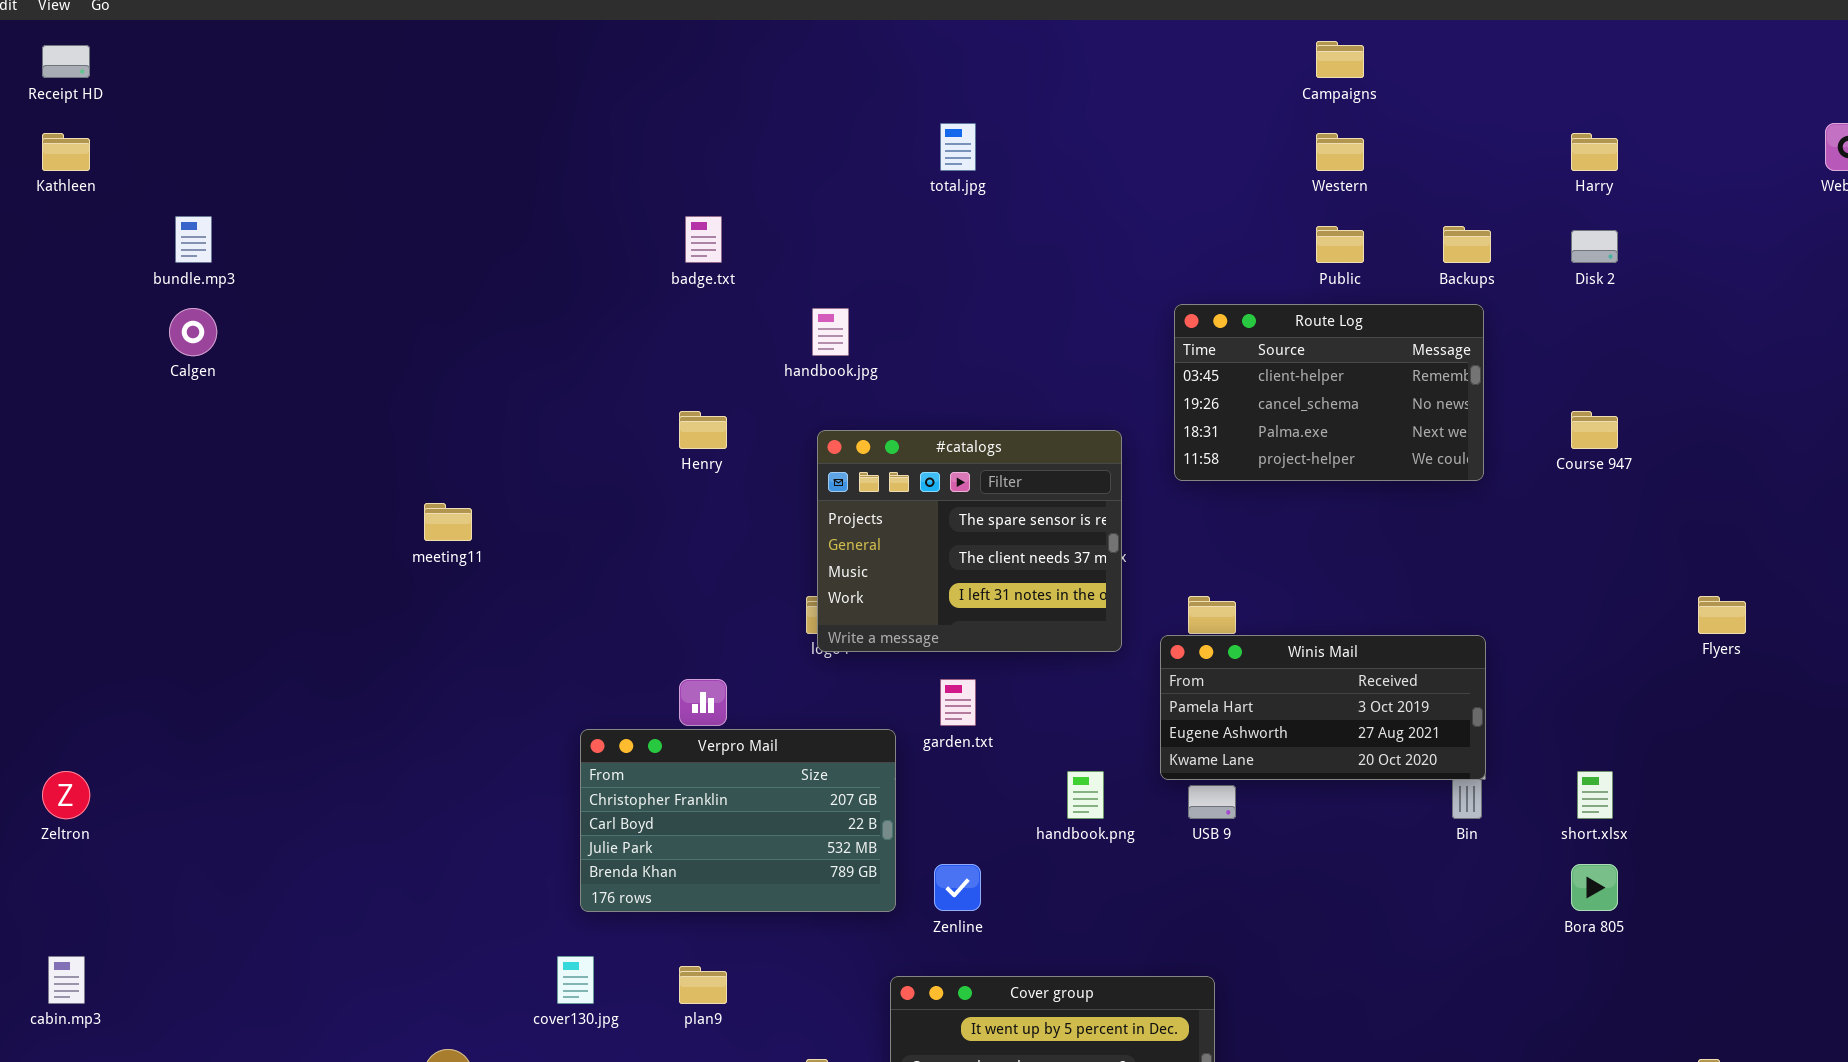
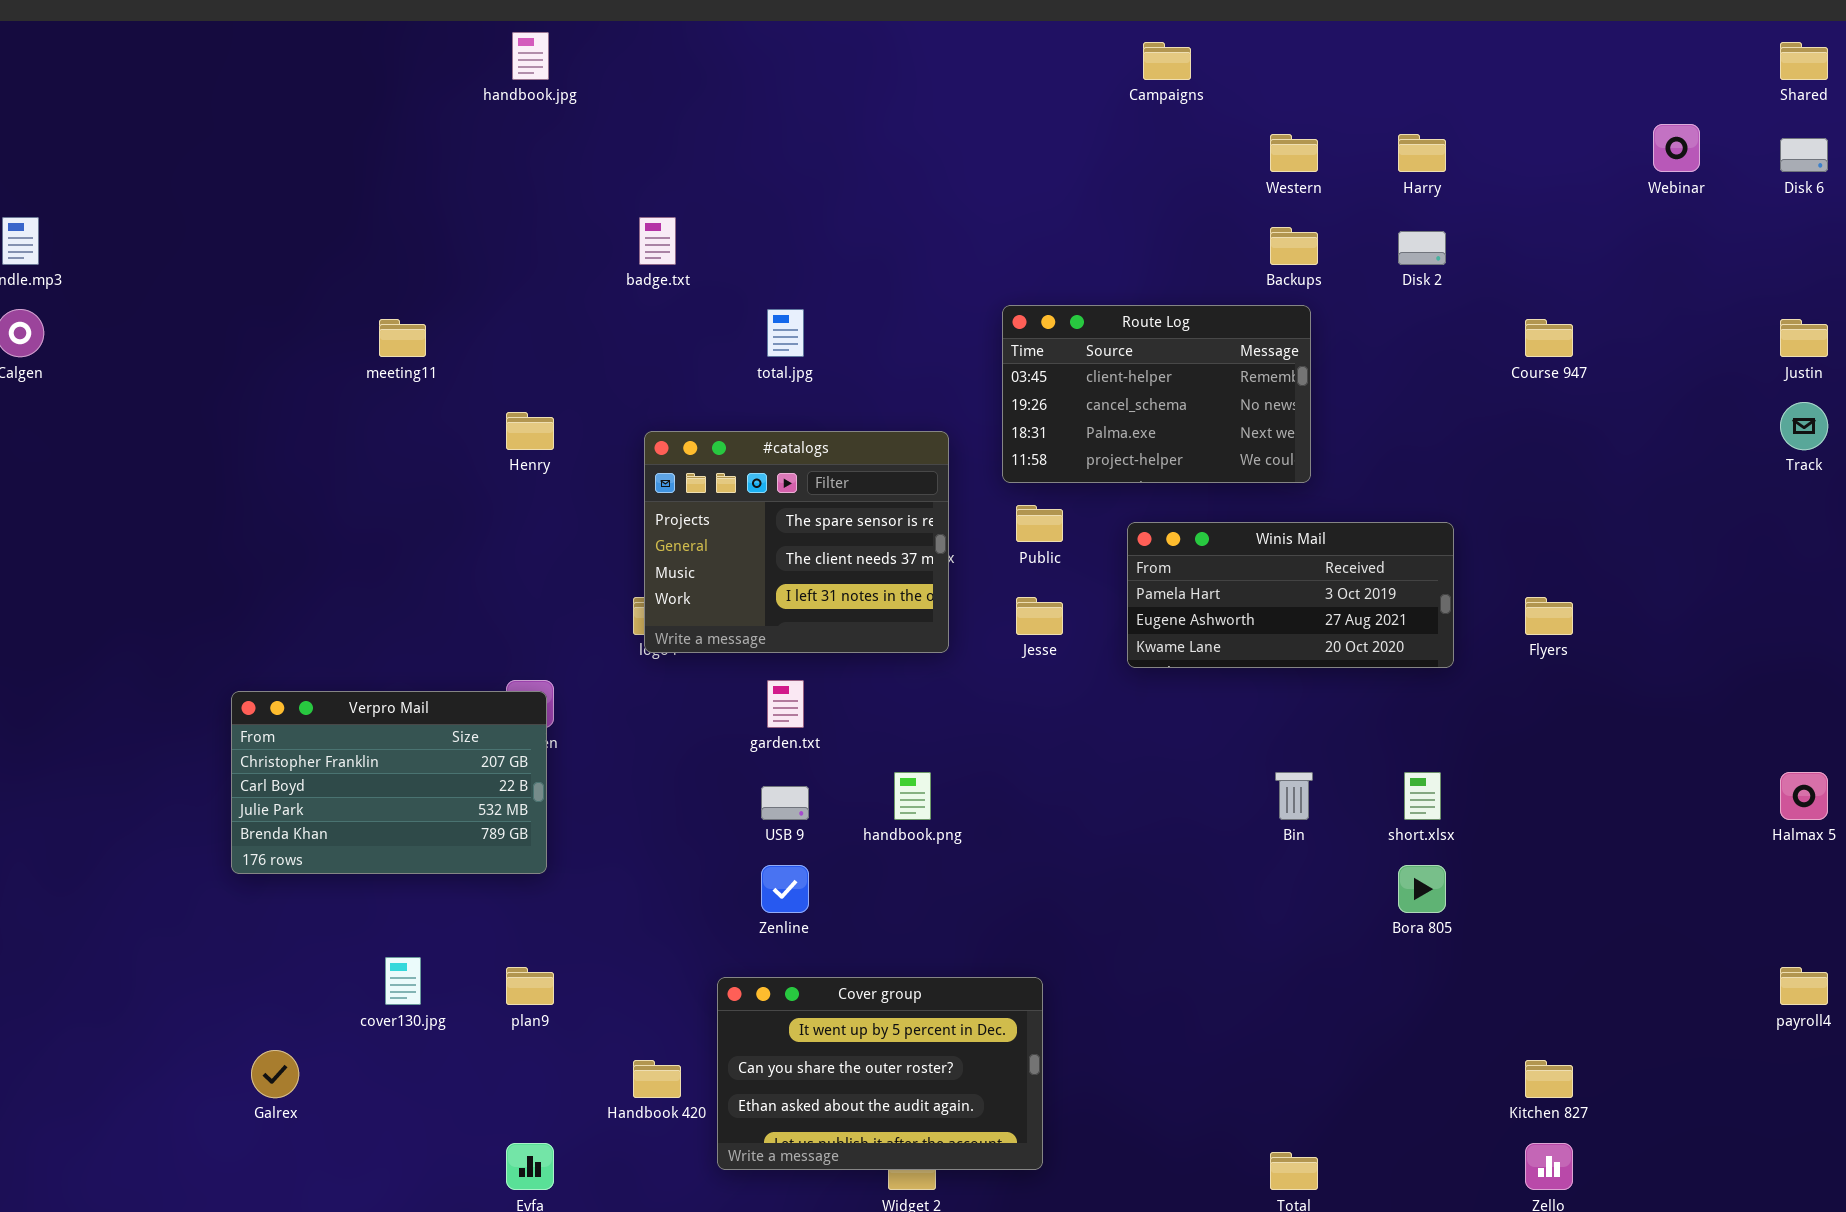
total.jpg: [940,123,976,171] -> [767,309,804,357], moved
Western: [1316,133,1364,171] -> [1270,134,1318,172], moved
badge.txt: [685,216,722,263] -> [639,217,676,265], moved
Public: [1316,226,1364,263] -> [1016,505,1063,542], moved
handbook.jpg: [812,308,849,356] -> [512,32,549,80], moved
Course 947: [1571,411,1618,449] -> [1525,319,1573,357], moved
meeting11: [424,503,472,541] -> [379,319,426,357], moved
Winis Mail: [1160,635,1486,780] -> [1127,522,1454,668], moved
Verpro Mail: [580,729,896,912] -> [231,691,547,874], moved
USB 9: [1188,785,1236,819] -> [761,786,809,820], moved

